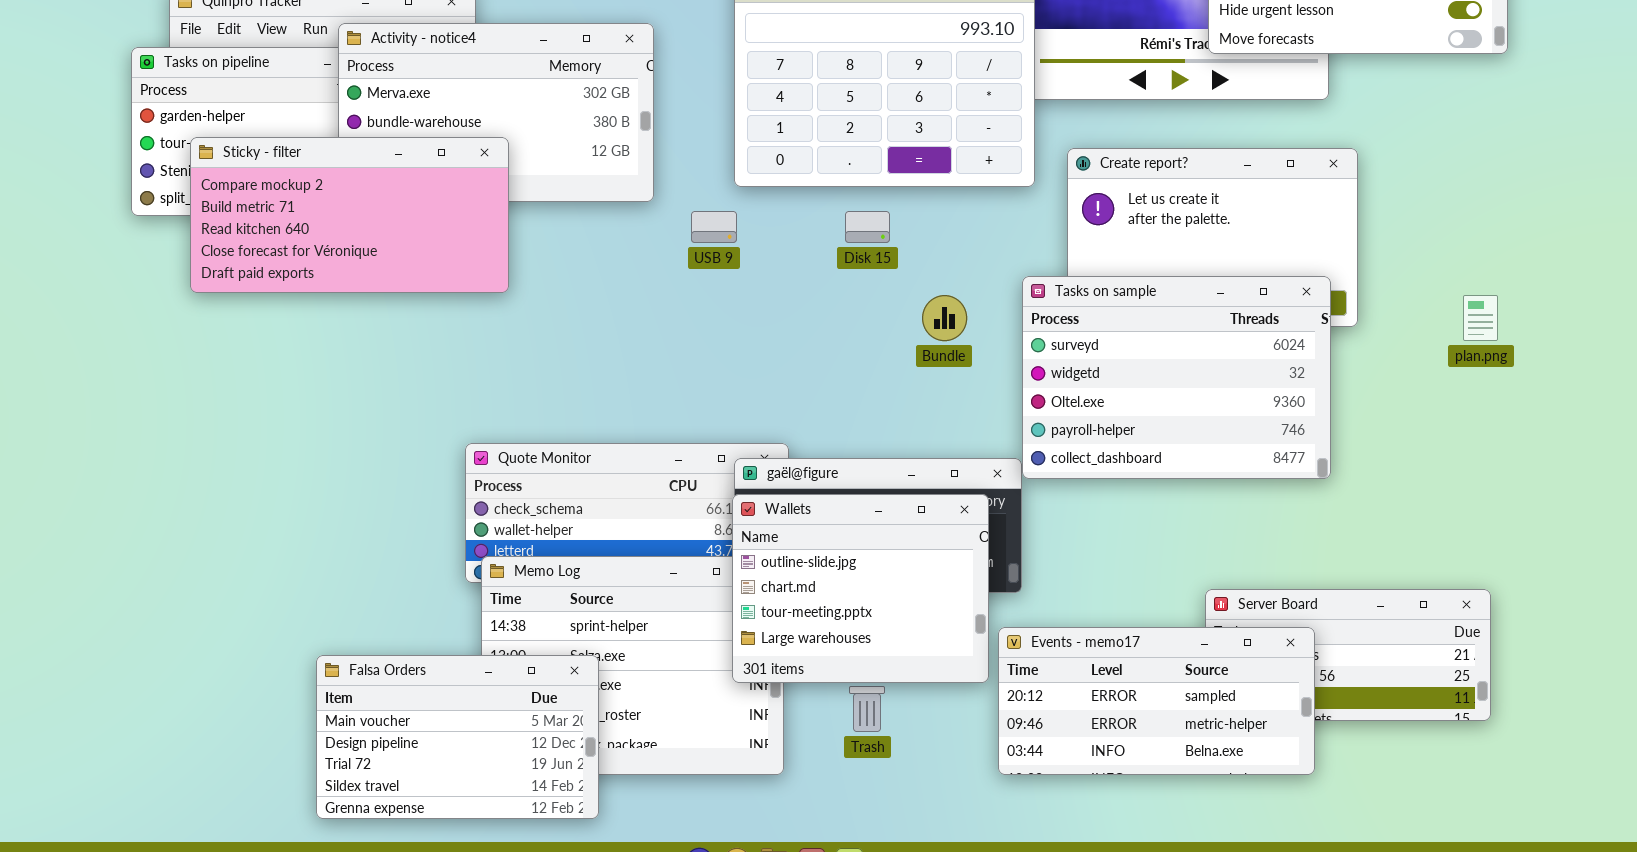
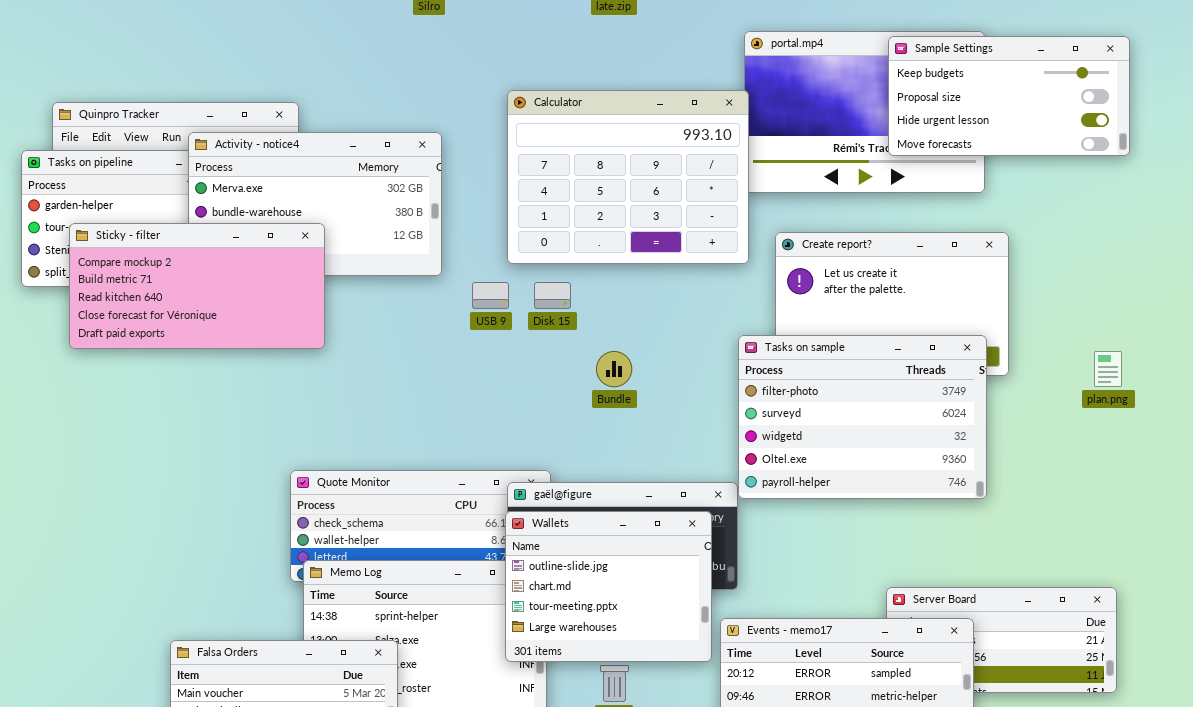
Disk 15: [845,211,890,243] -> [534,282,571,309], moved
Tasks on sample: [1022,276,1331,479] -> [738,335,987,499], scrolled up 1 row
Bundle: [922,295,967,341] -> [596,351,632,387], moved

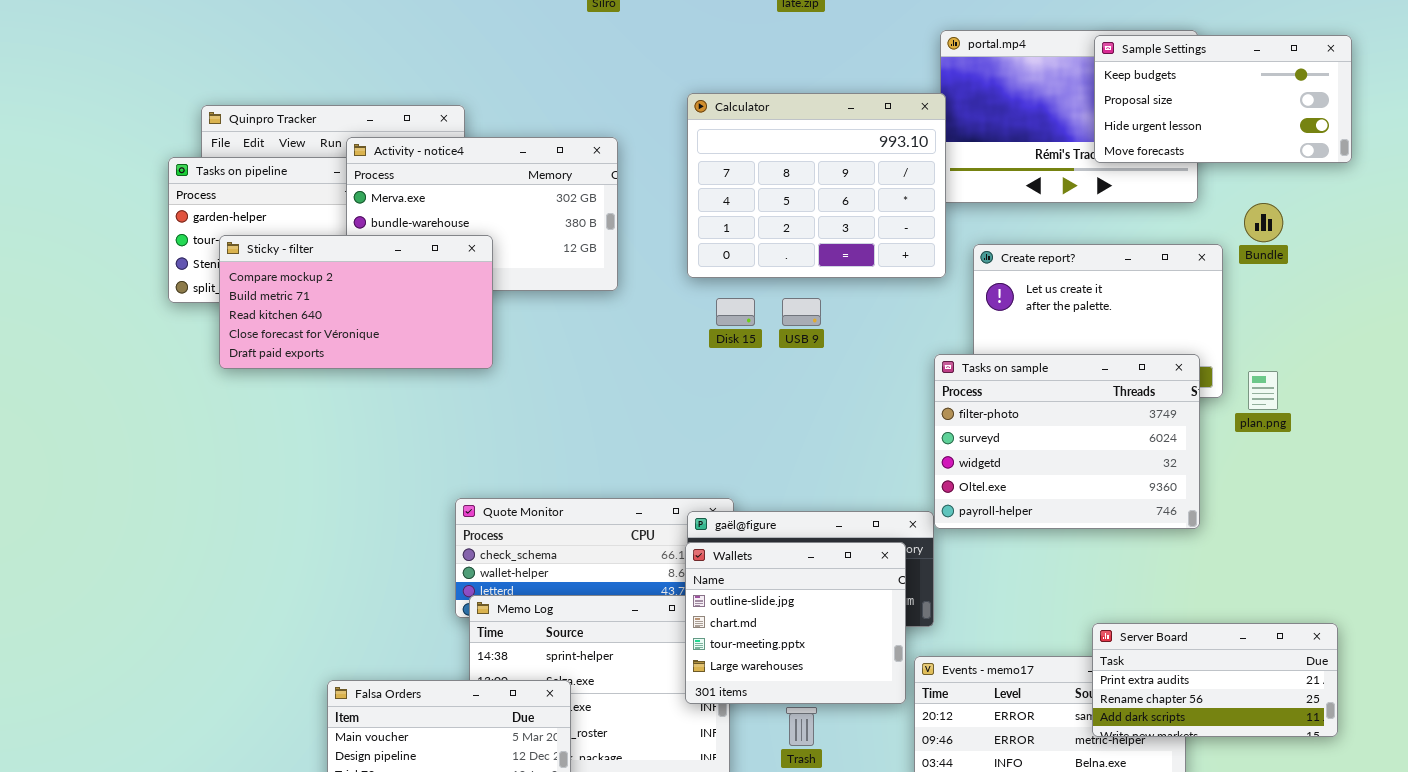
USB 9: [472,282,509,309] -> [782,298,821,326], moved
Bundle: [596,351,632,387] -> [1244,203,1283,242], moved
plan.png: [1094,351,1122,387] -> [1248,371,1278,410], moved
Server Board: [886,587,1117,693] -> [1092,623,1338,737], raised

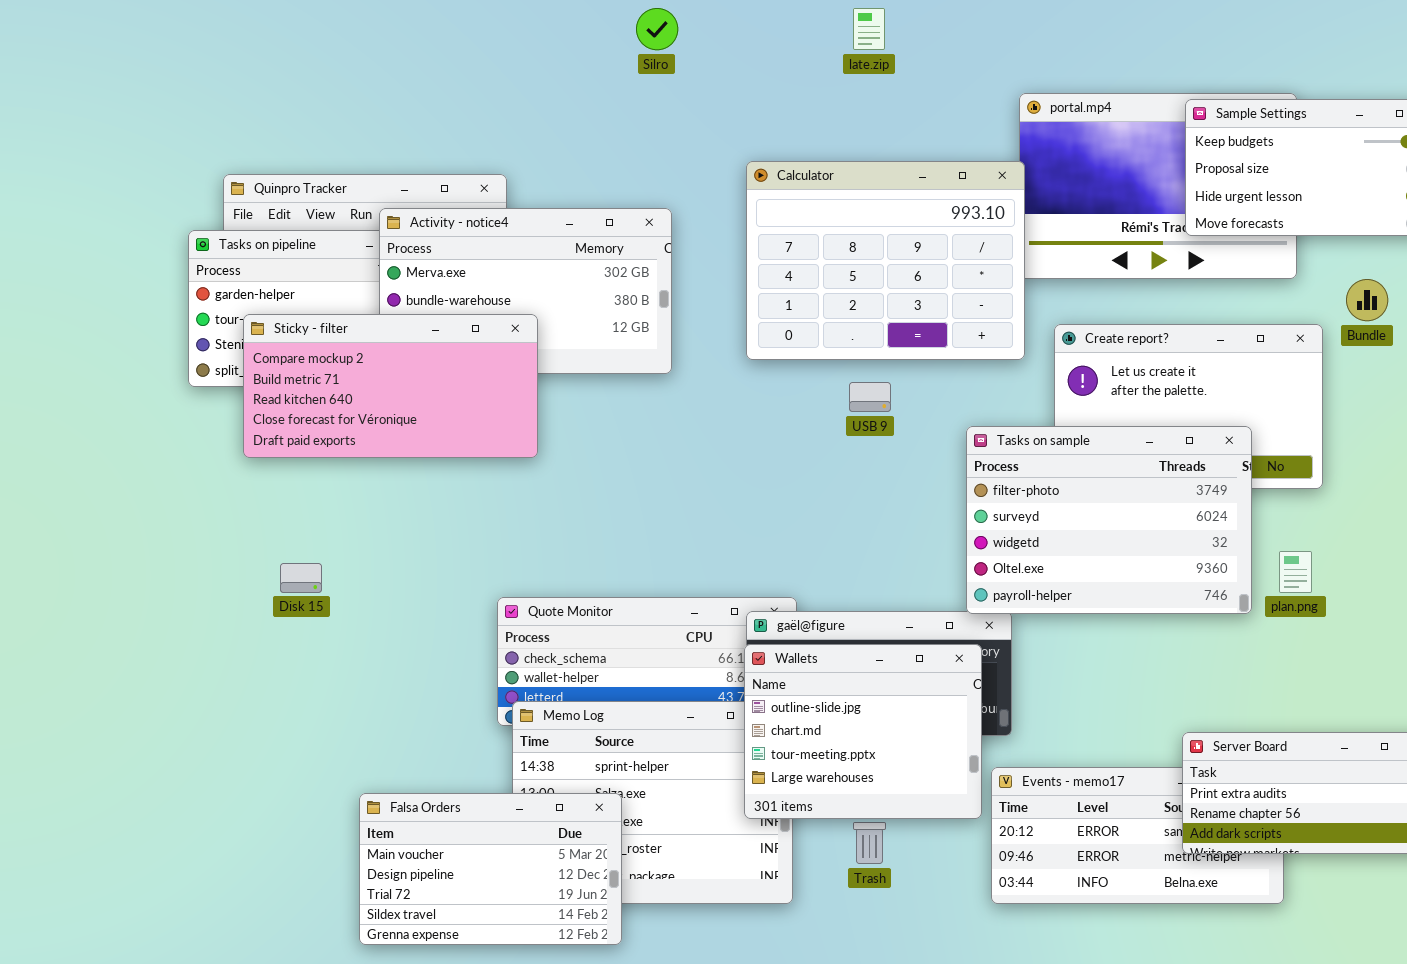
Disk 15: [716,298,755,326] -> [280,563,322,593], moved
Tasks on sample: [934,354,1200,529] -> [966,426,1252,614], moved
plan.png: [1248,371,1278,410] -> [1279,551,1312,593], moved

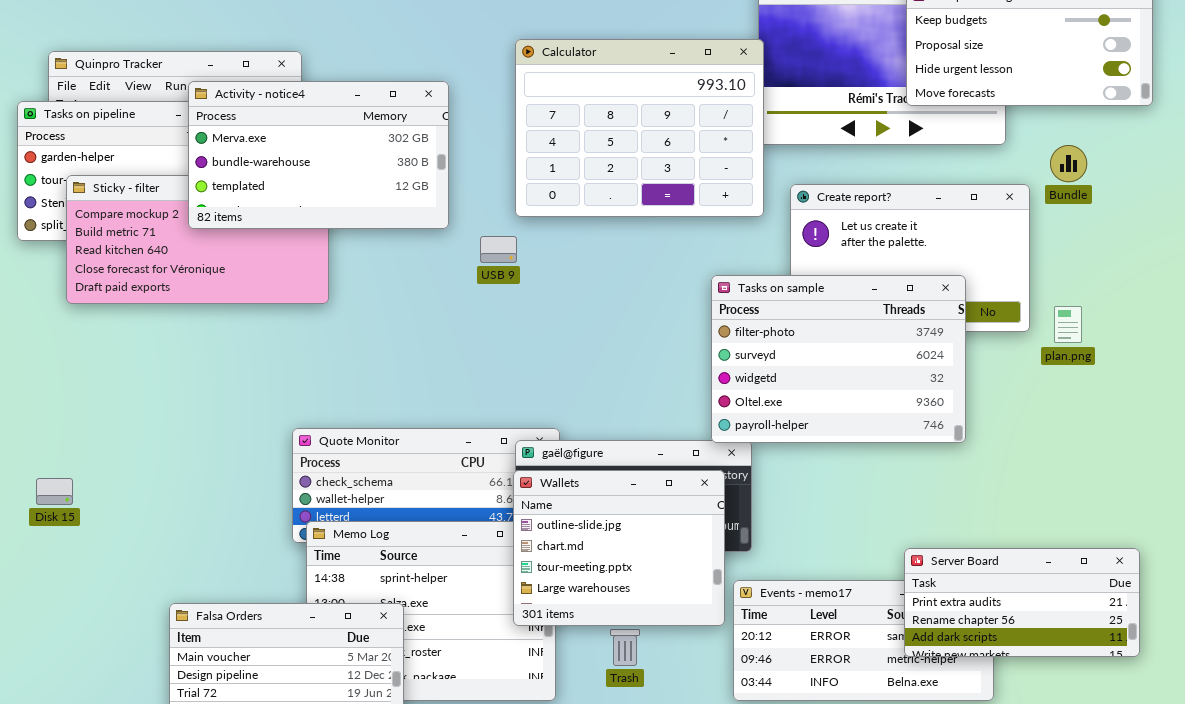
Activity - notice4: [379,208,672,374] -> [188,81,449,229], raised
USB 9: [849,382,891,412] -> [480,236,517,263], moved
plan.png: [1279,551,1312,593] -> [1054,306,1082,343], moved
Disk 15: [280,563,322,593] -> [36,478,73,505], moved

